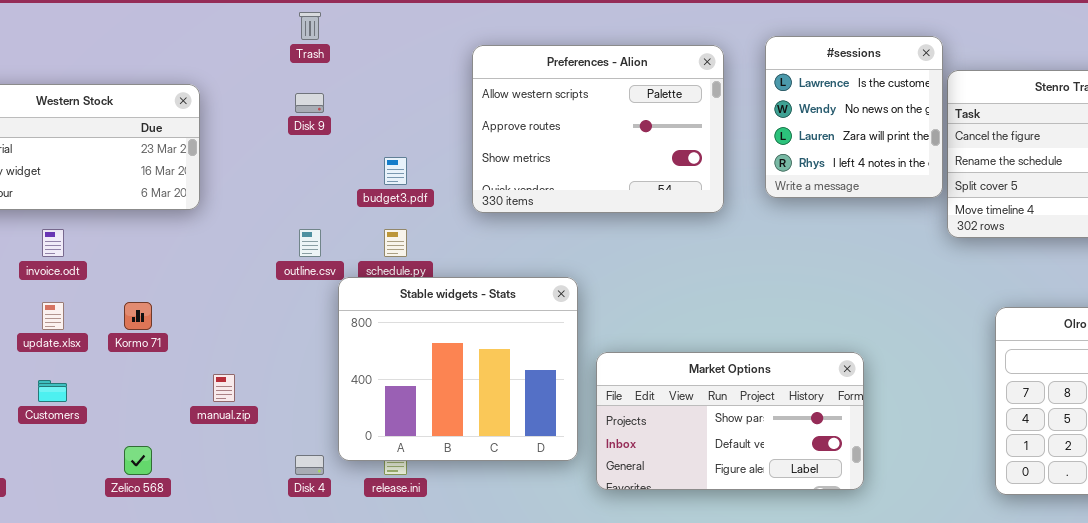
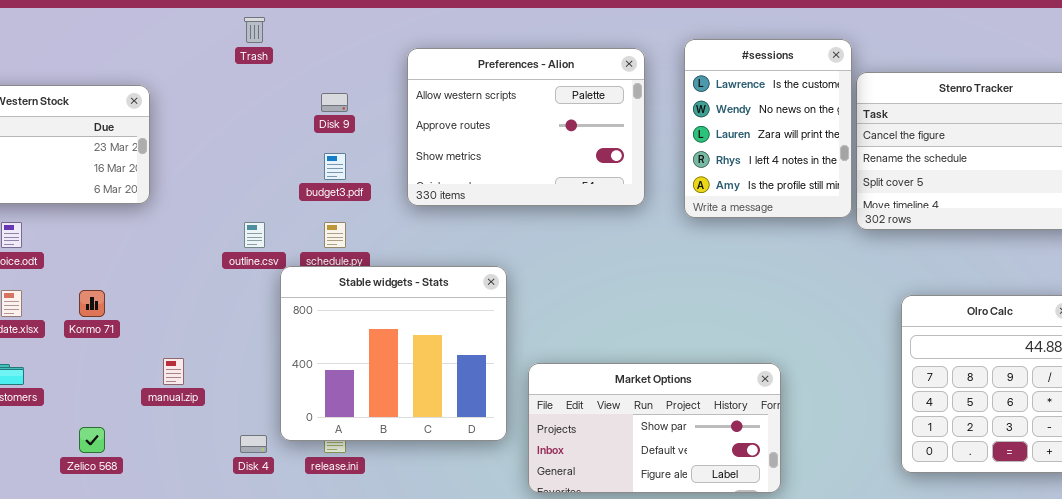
#sessions: [765,36,943,198] -> [684,39,852,218], resized
Disk 9: [295,93,324,113] -> [321,93,348,112], moved
Market Options: [596,352,864,490] -> [528,363,781,493], moved

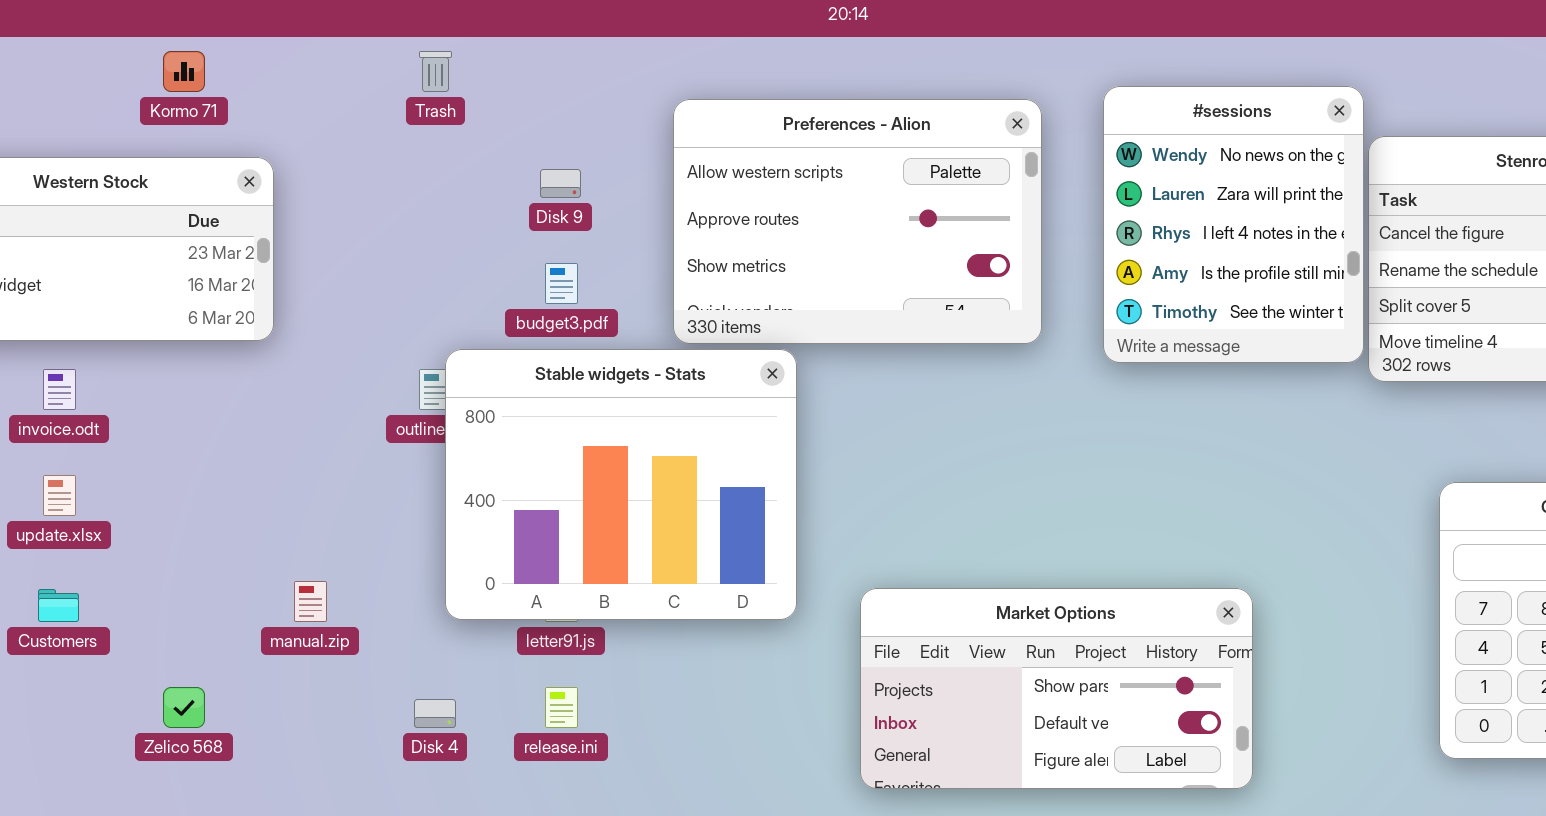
#sessions: [684,39,852,218] -> [1103,86,1364,363], scrolled down 1 row
Stable widgets - Stats: [280,266,507,441] -> [445,349,797,620], moved
Kormo 71: [79,290,105,317] -> [163,51,205,92], moved

